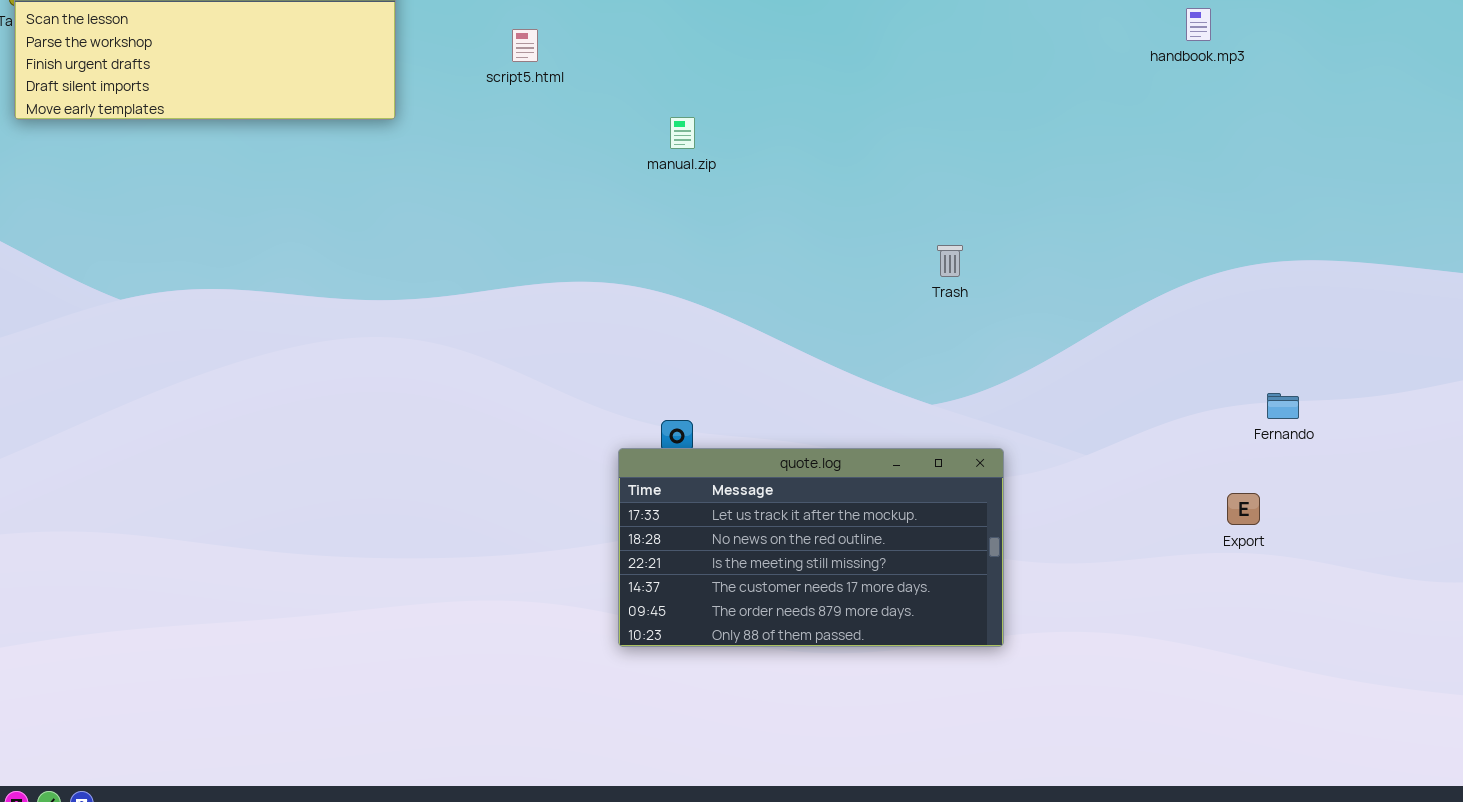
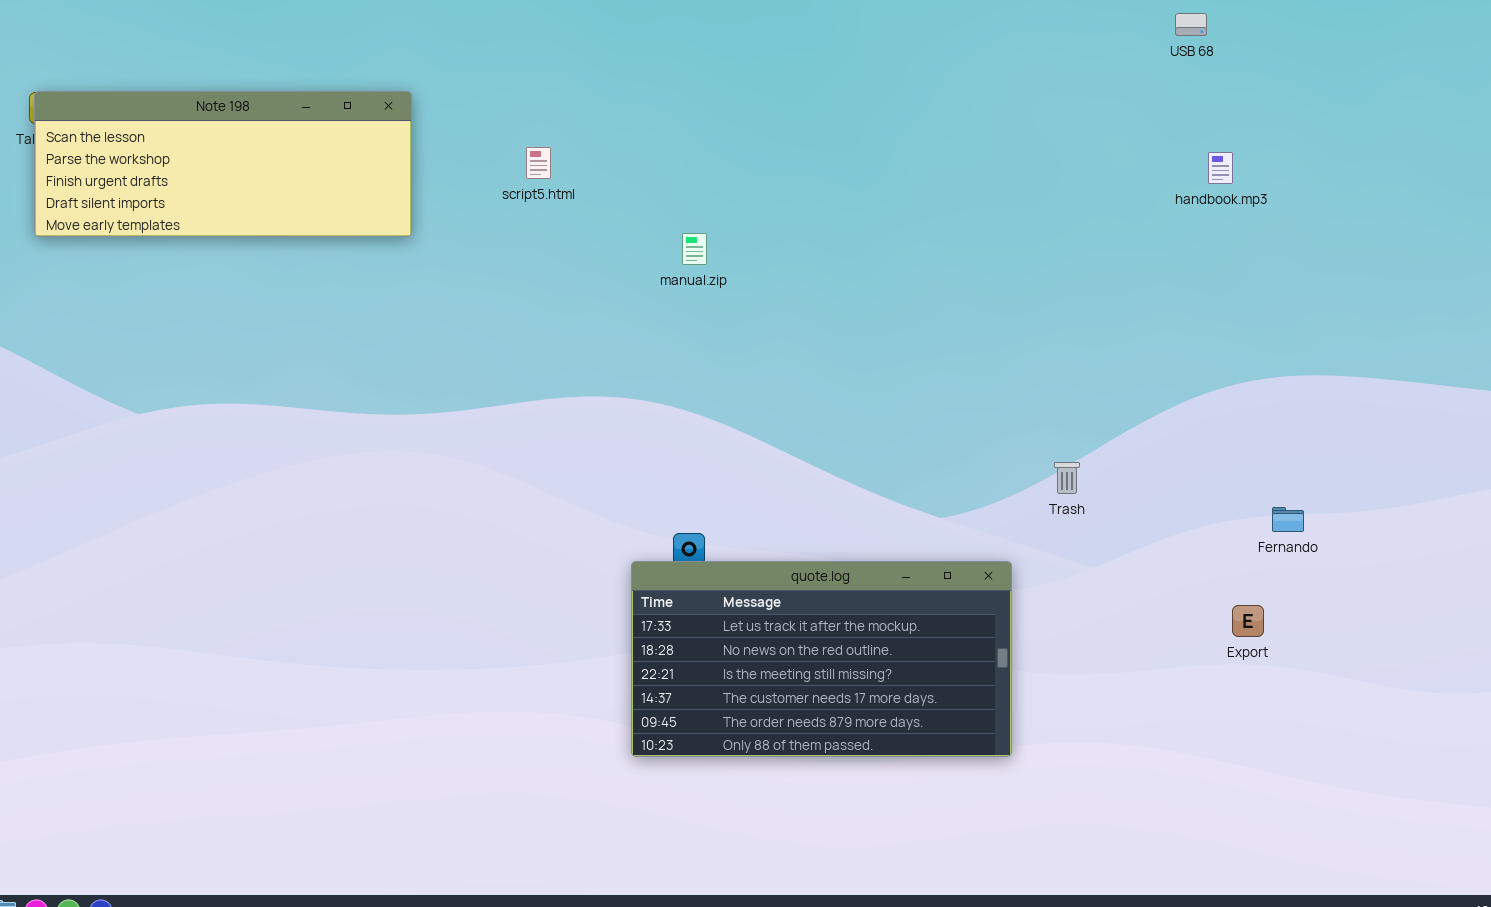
handbook.mp3: [1186,8,1211,41] -> [1208,152,1233,184], moved
Trash: [937,245,963,277] -> [1054,462,1080,494], moved

